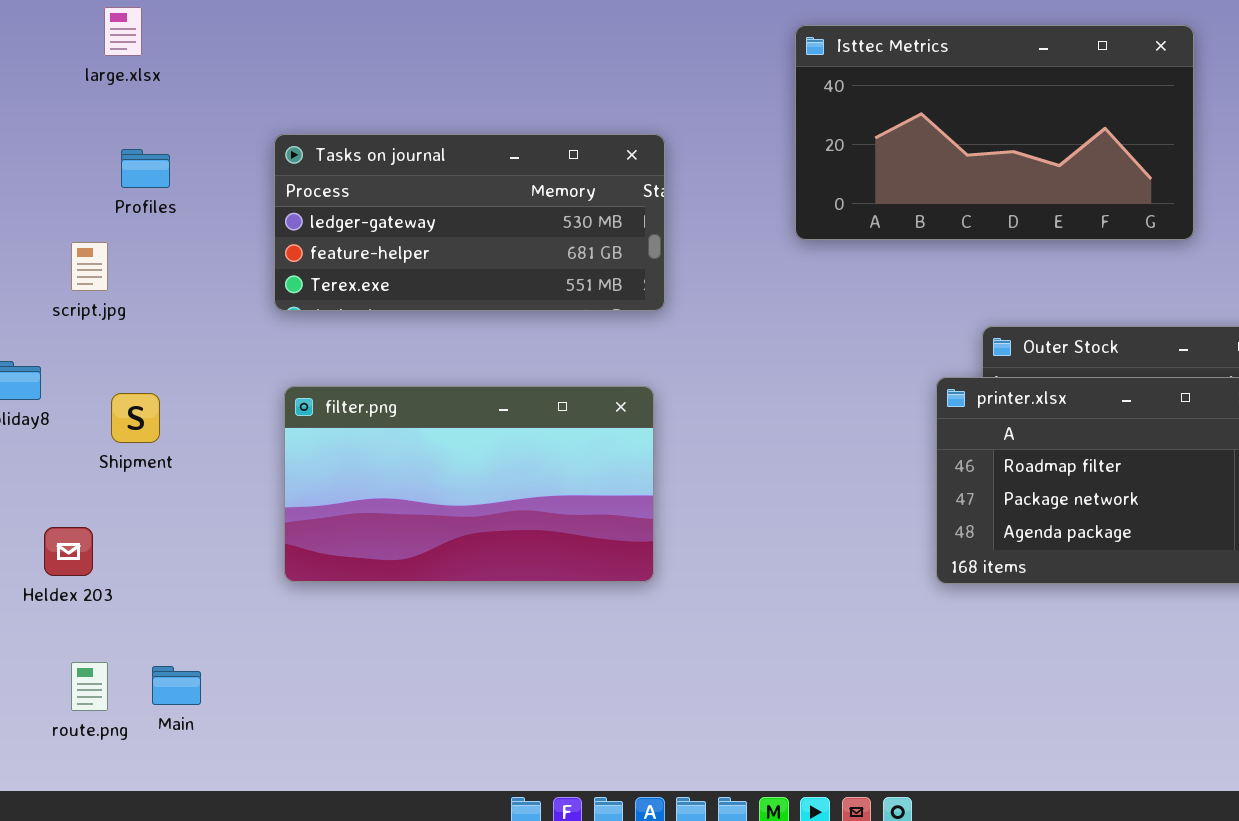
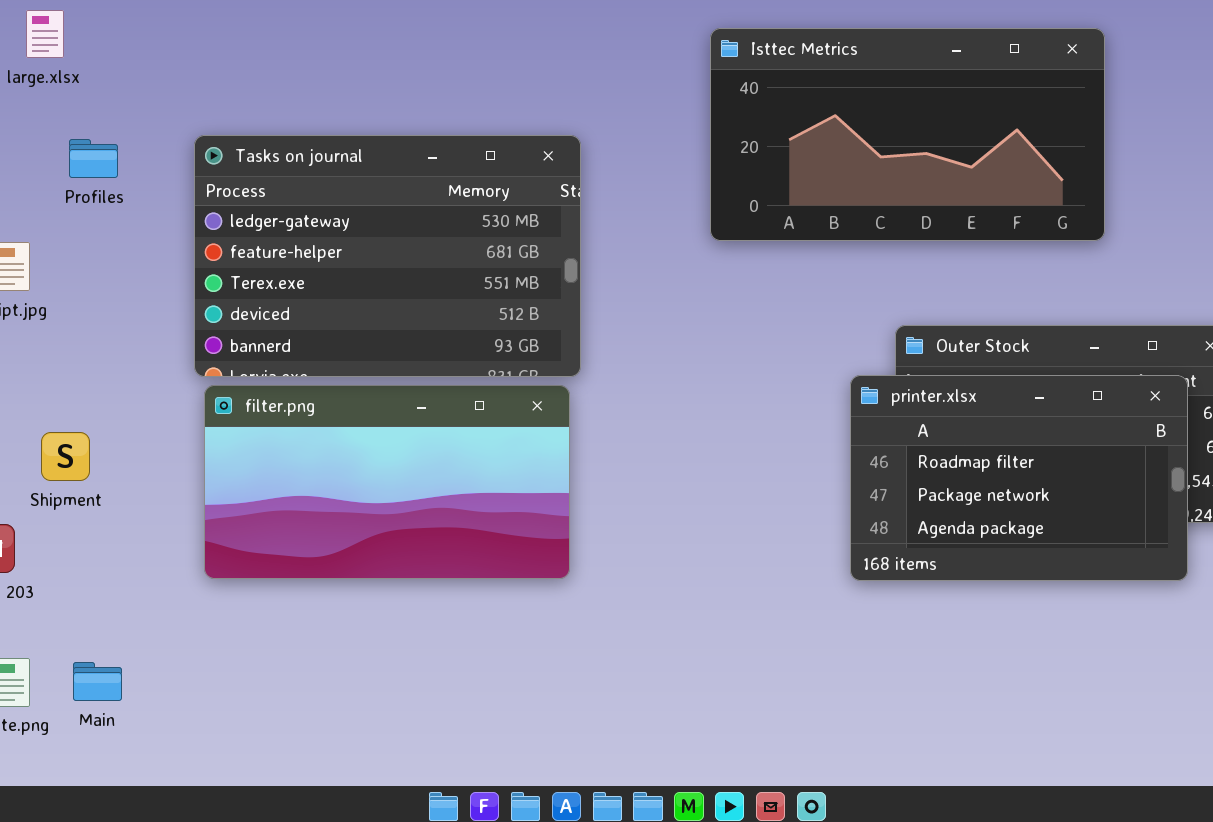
Tasks on journal: [274,134,665,311] -> [194,135,581,377], resized
Profiles: [121,149,170,188] -> [69,139,118,178], moved
Shipment: [111,393,160,443] -> [41,432,90,481], moved

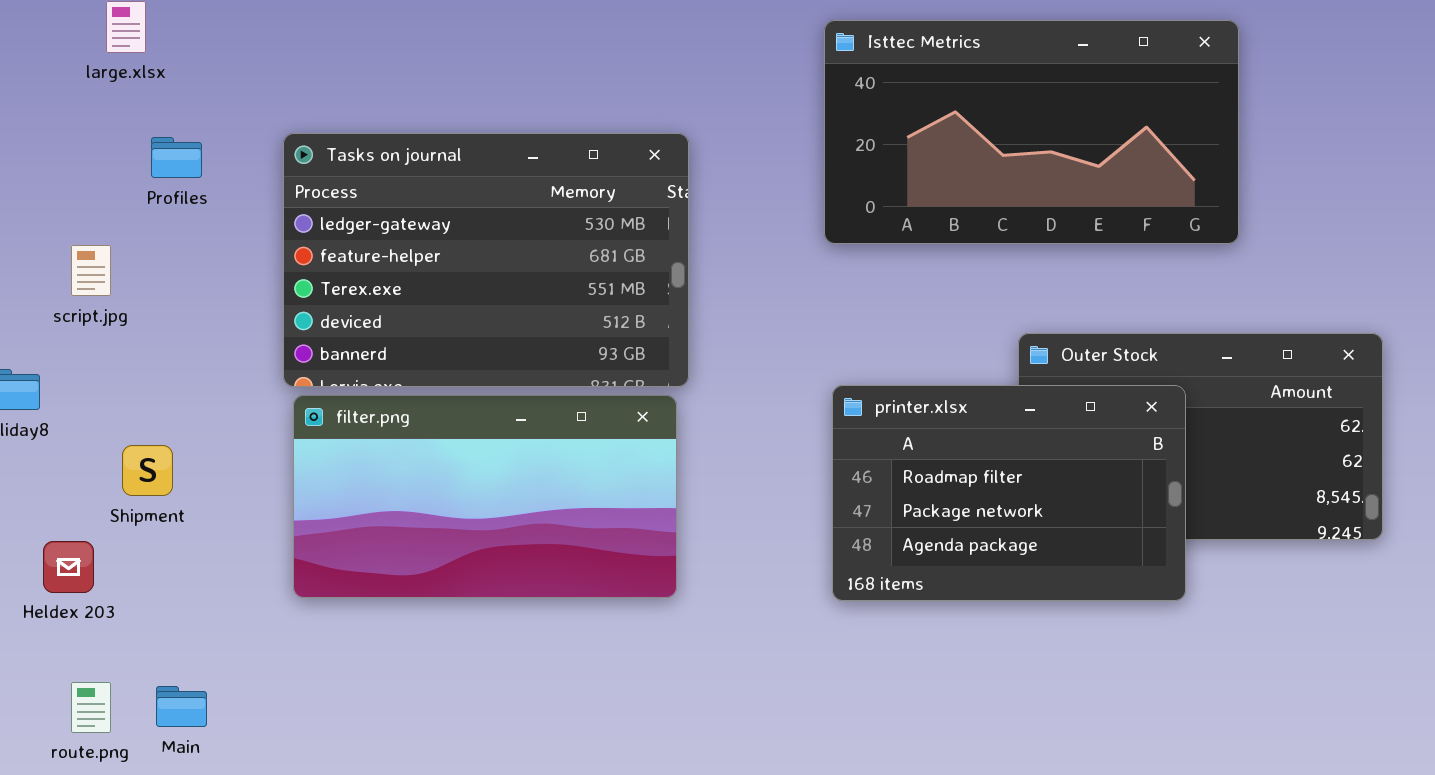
printer.xlsx: [850,375,1188,581] -> [832,385,1186,601], moved

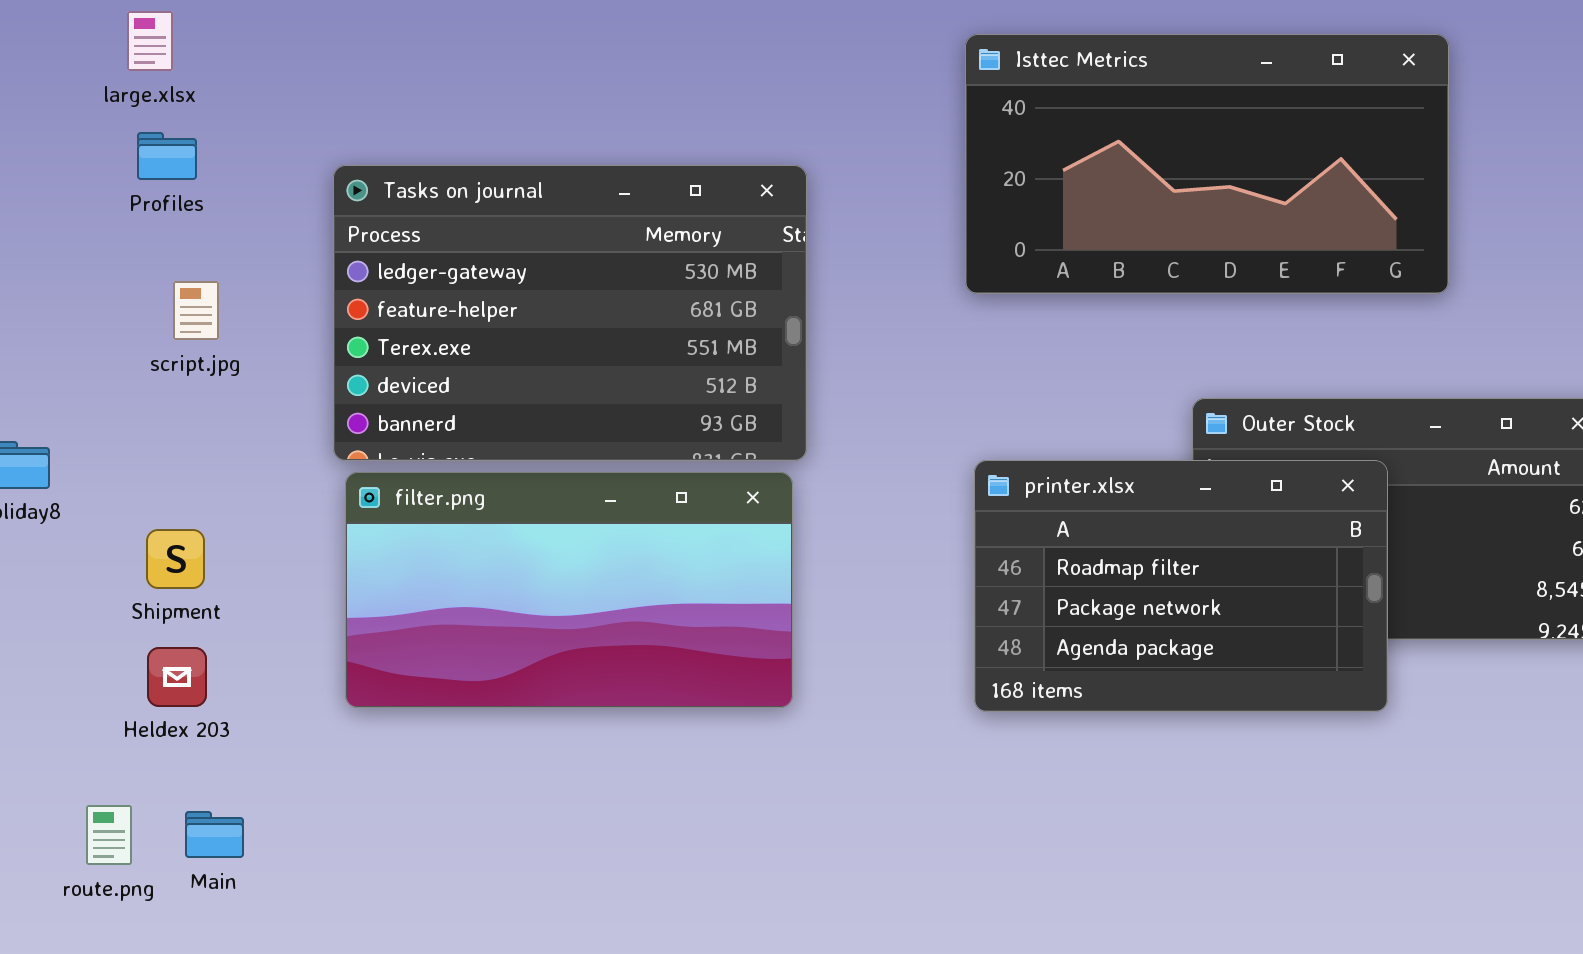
Profiles: [151,137,202,178] -> [137,132,197,180], moved
script.jpg: [71,245,111,296] -> [173,281,219,340], moved
Heldex 203: [43,541,94,593] -> [147,647,207,707], moved

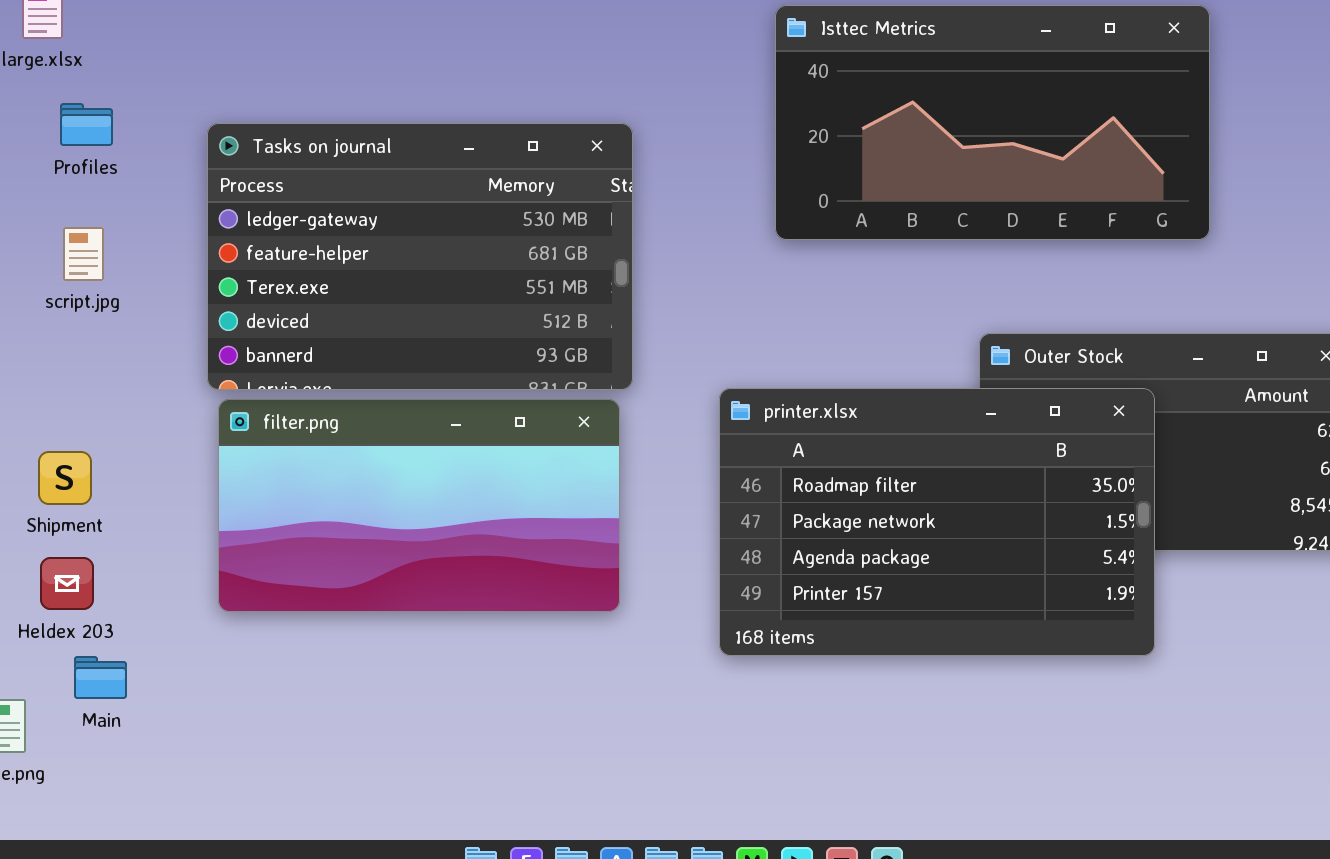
Profiles: [137,132,197,180] -> [60,103,113,146], moved
printer.xlsx: [974,460,1388,712] -> [719,388,1155,656], resized
Main: [185,811,244,858] -> [74,656,127,699], moved

